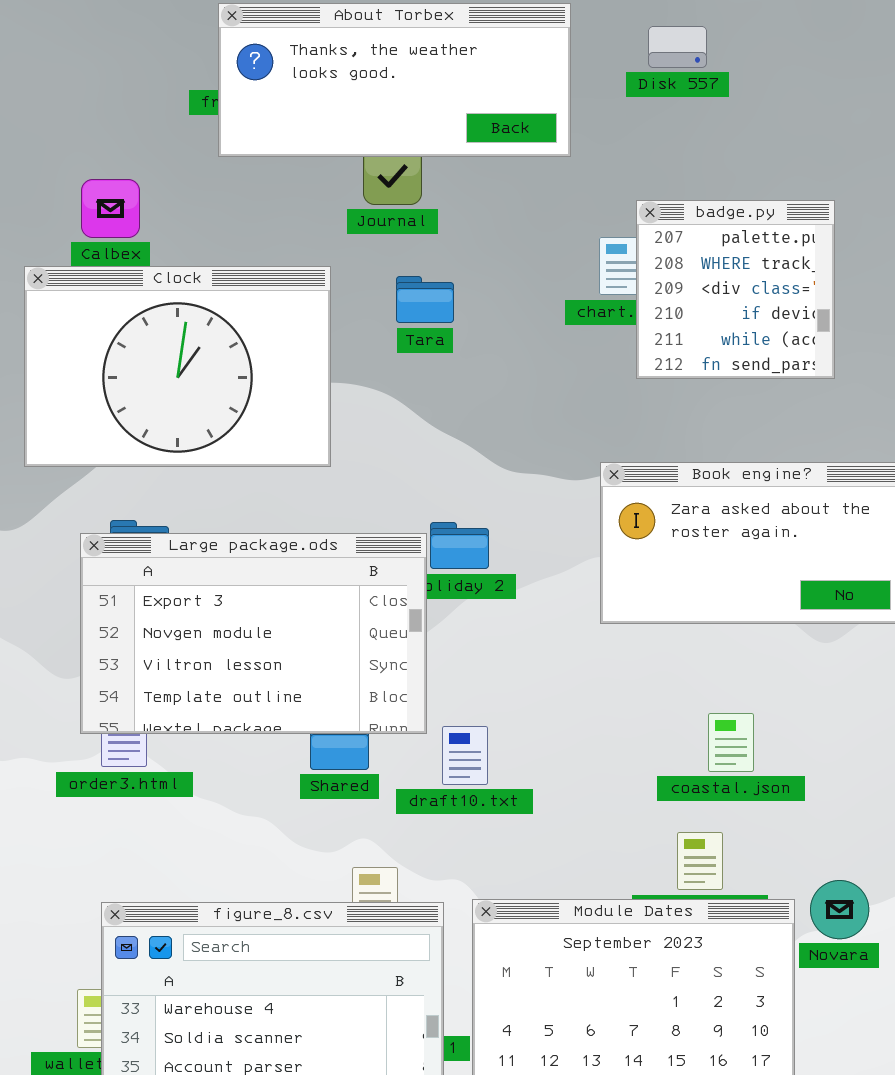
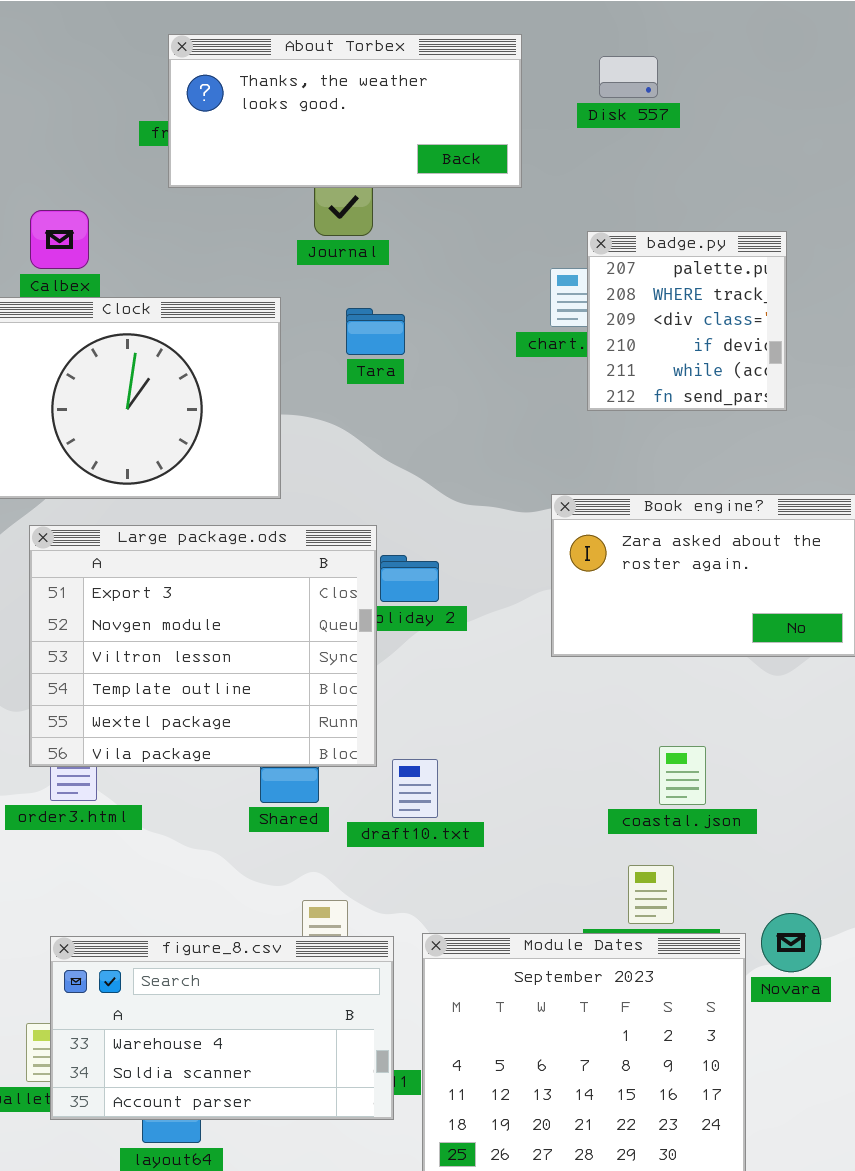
Large package.ods: [80,533,427,734] -> [29,525,377,767], resized

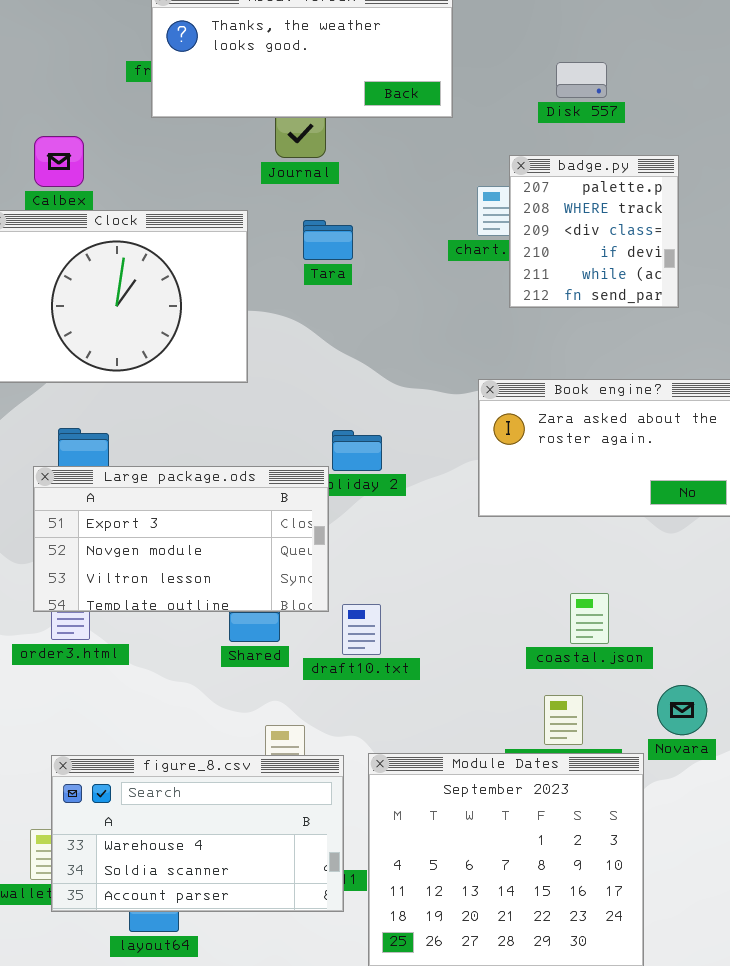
Disk 557: [599,56,658,98] -> [556,62,607,98], moved
Large package.ods: [29,525,377,767] -> [33,466,329,612], resized
Novara: [761,913,821,972] -> [657,685,707,735], moved

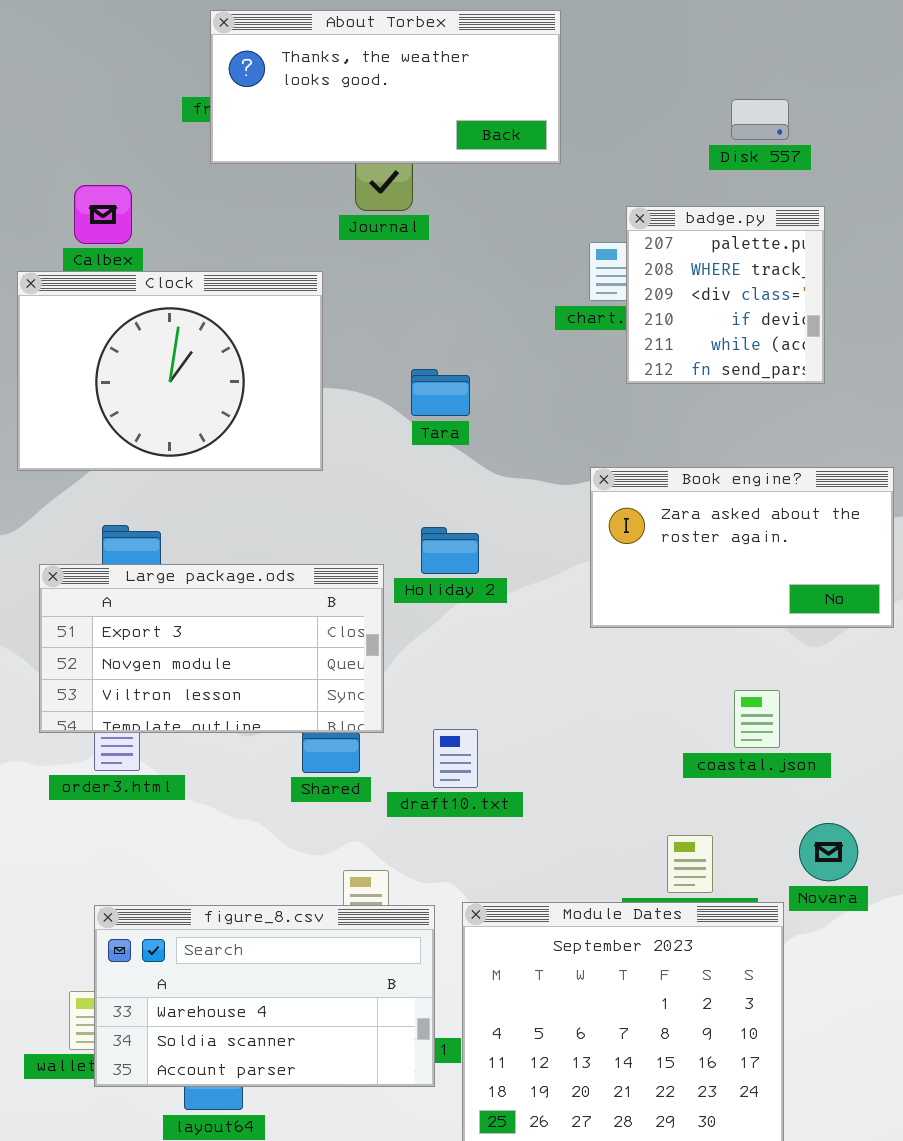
Disk 557: [556,62,607,98] -> [731,99,789,140], moved
Tara: [303,220,353,260] -> [411,369,470,416], moved
Large package.ods: [33,466,329,612] -> [39,564,384,733], moved
coastal.json: [570,593,609,644] -> [734,690,780,748], moved

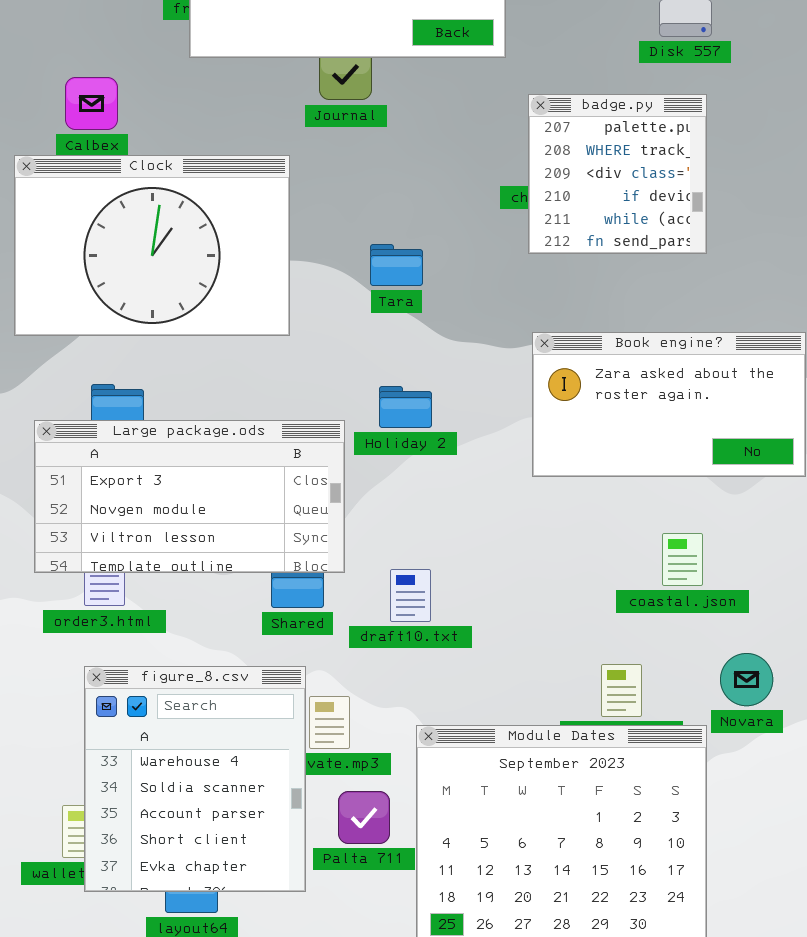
badge.py: [626,206,825,384] -> [528,94,707,254], moved
figure_8.csv: [94,905,435,1087] -> [84,666,306,892], resized

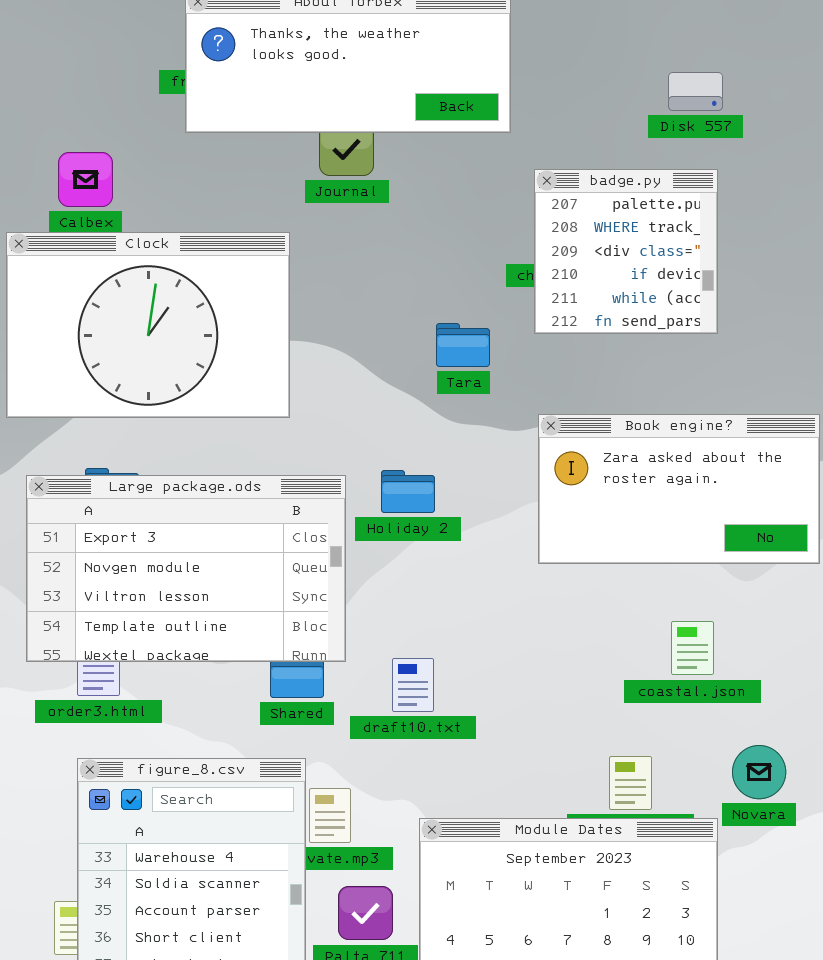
Tara: [370,244,423,286] -> [436,323,490,367], moved
Large package.ods: [34,420,345,573] -> [26,475,346,662], resized

